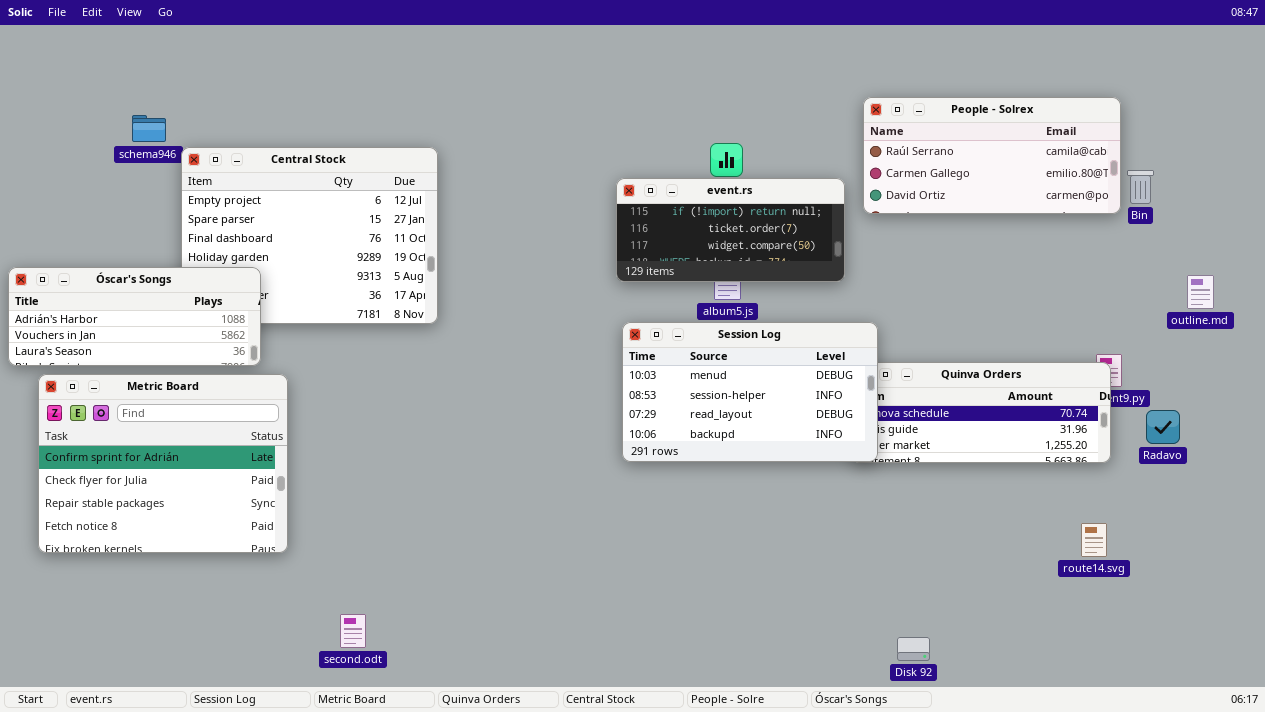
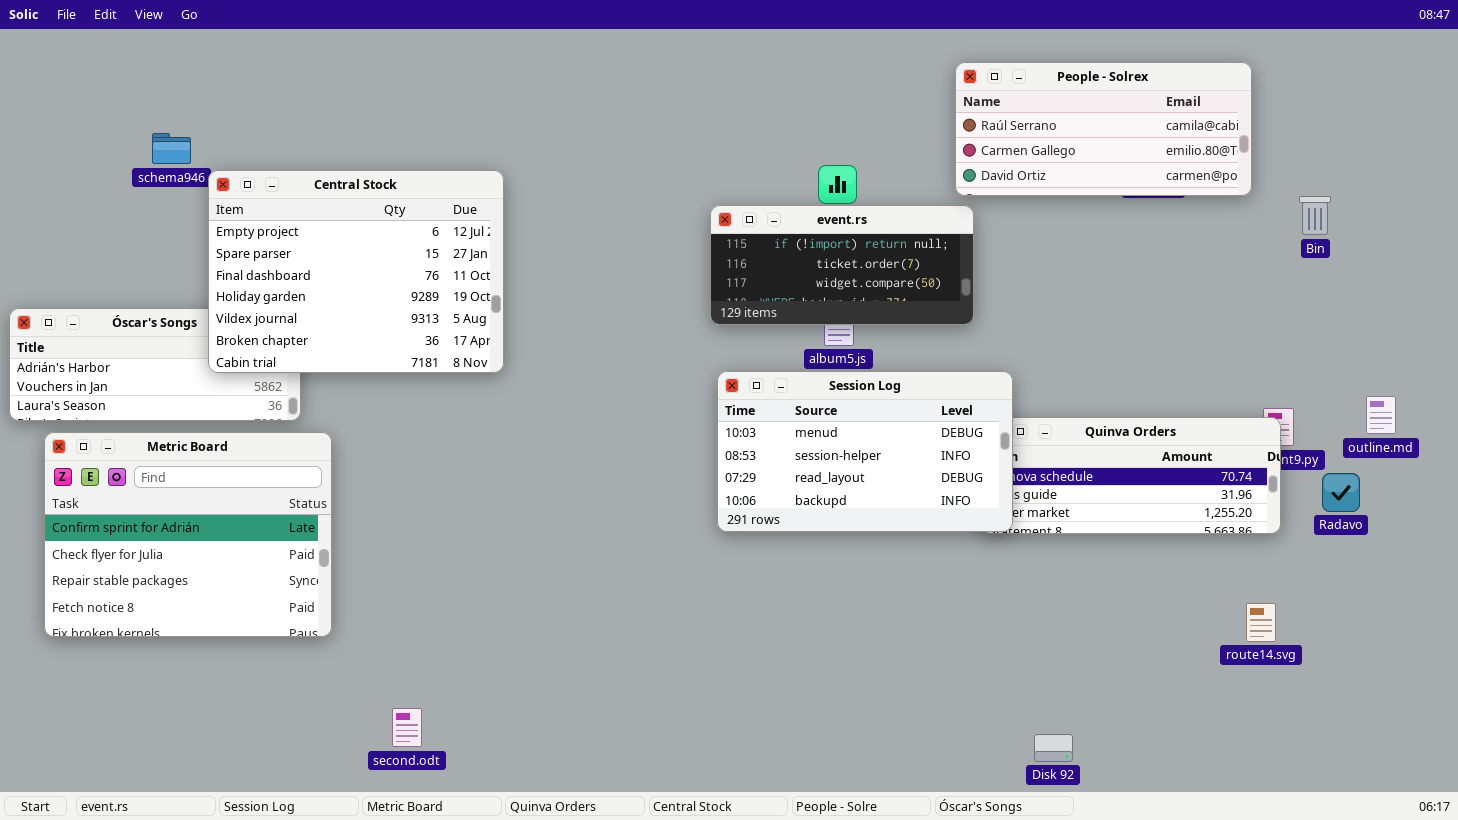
People - Solrex: [863,97,1121,214] -> [955,62,1252,196], moved
Central Stock: [181,147,438,324] -> [208,170,504,373], raised
outline.md: [1187,275,1214,309] -> [1366,396,1396,434], moved

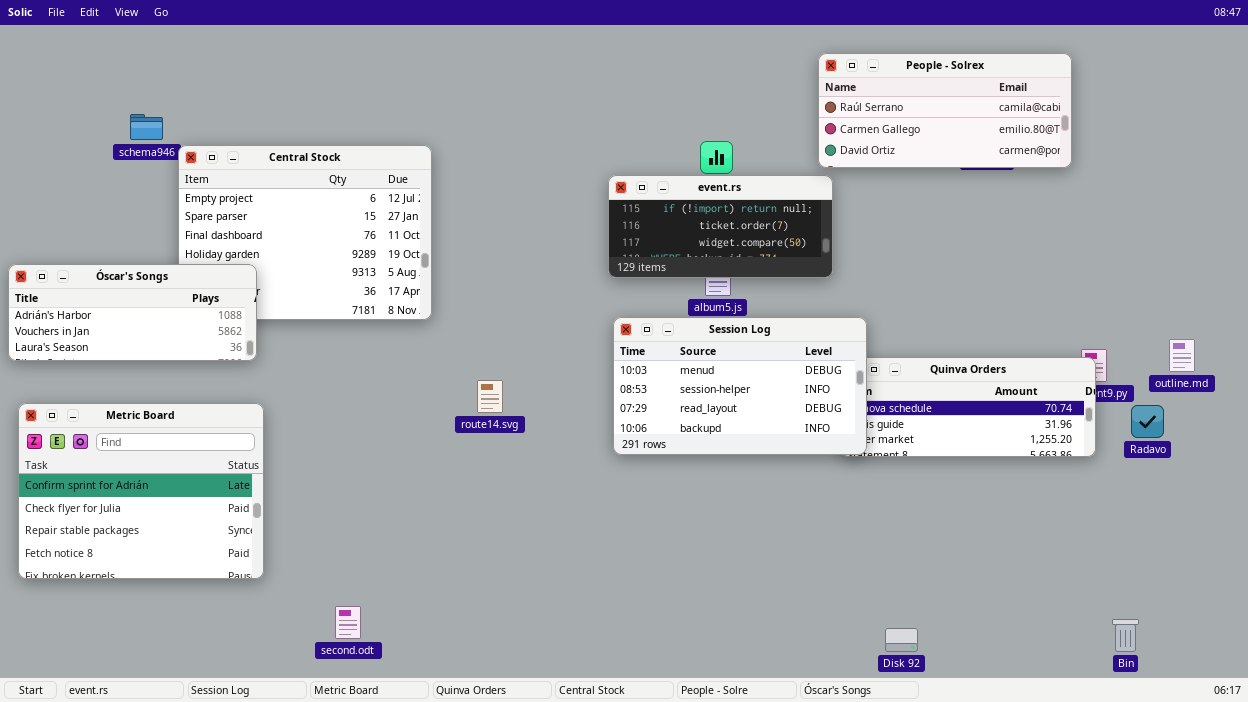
Bin: [1299,196,1331,235] -> [1112,619,1139,652], moved
Óscar's Songs: [9,308,301,421] -> [8,264,257,361], raised
Metric Board: [44,432,332,637] -> [18,403,264,579], moved
route14.svg: [1246,603,1276,642] -> [477,380,503,413], moved

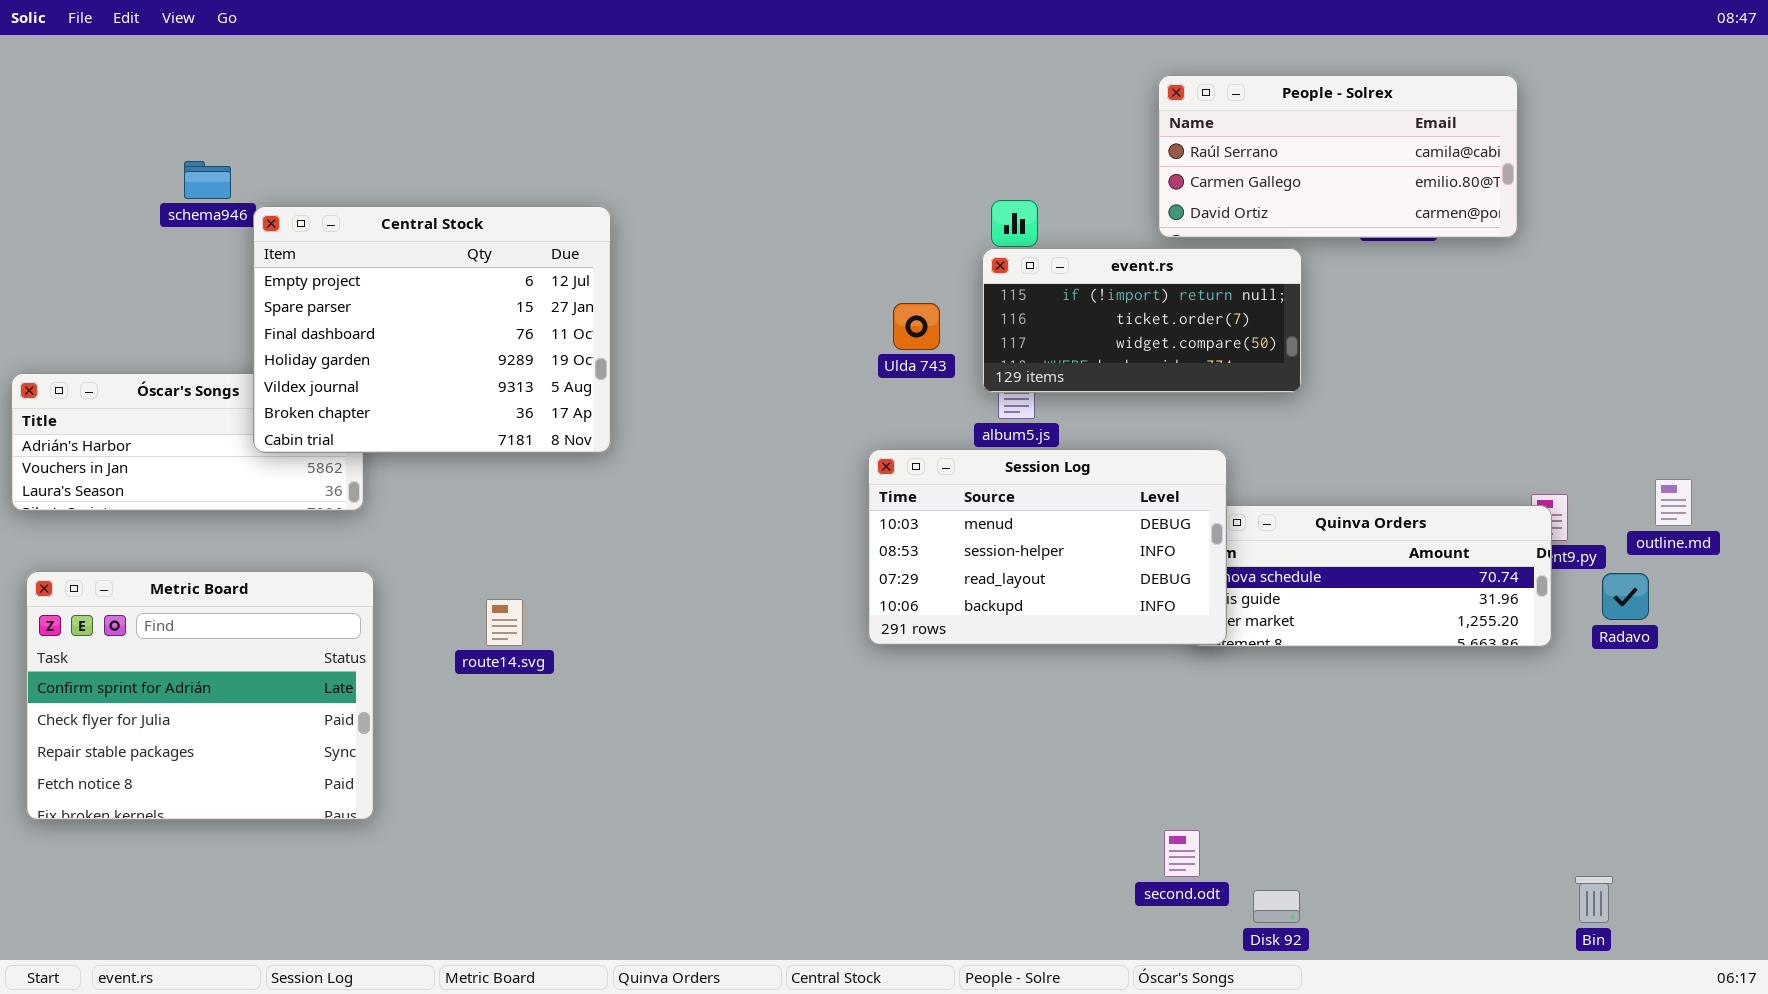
Central Stock: [178,145,432,320] -> [253,206,611,453], raised
event.rs: [608,175,833,278] -> [982,248,1302,393], moved
route14.svg: [477,380,503,413] -> [486,599,523,646], moved
second.odt: [335,606,361,639] -> [1164,830,1200,877], moved

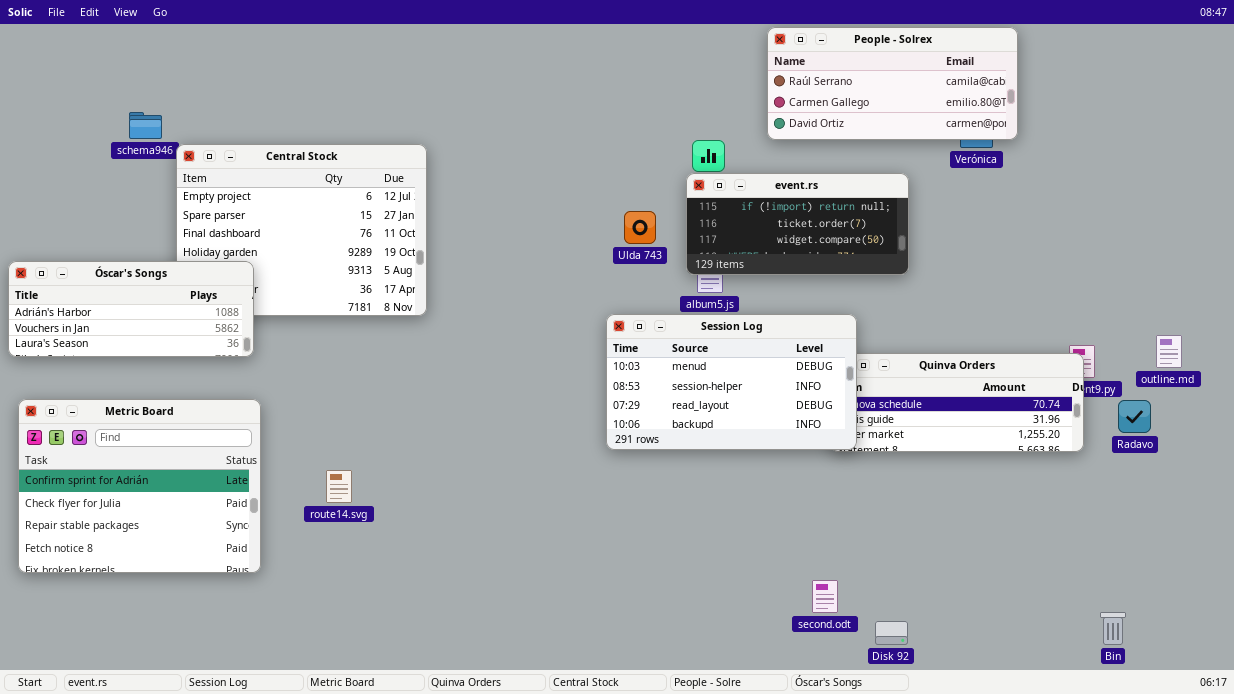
People - Solrex: [1158,75,1518,238] -> [767,27,1018,140], moved
Óscar's Songs: [11,373,364,511] -> [8,261,254,357], raised
route14.svg: [486,599,523,646] -> [326,470,352,503], moved

